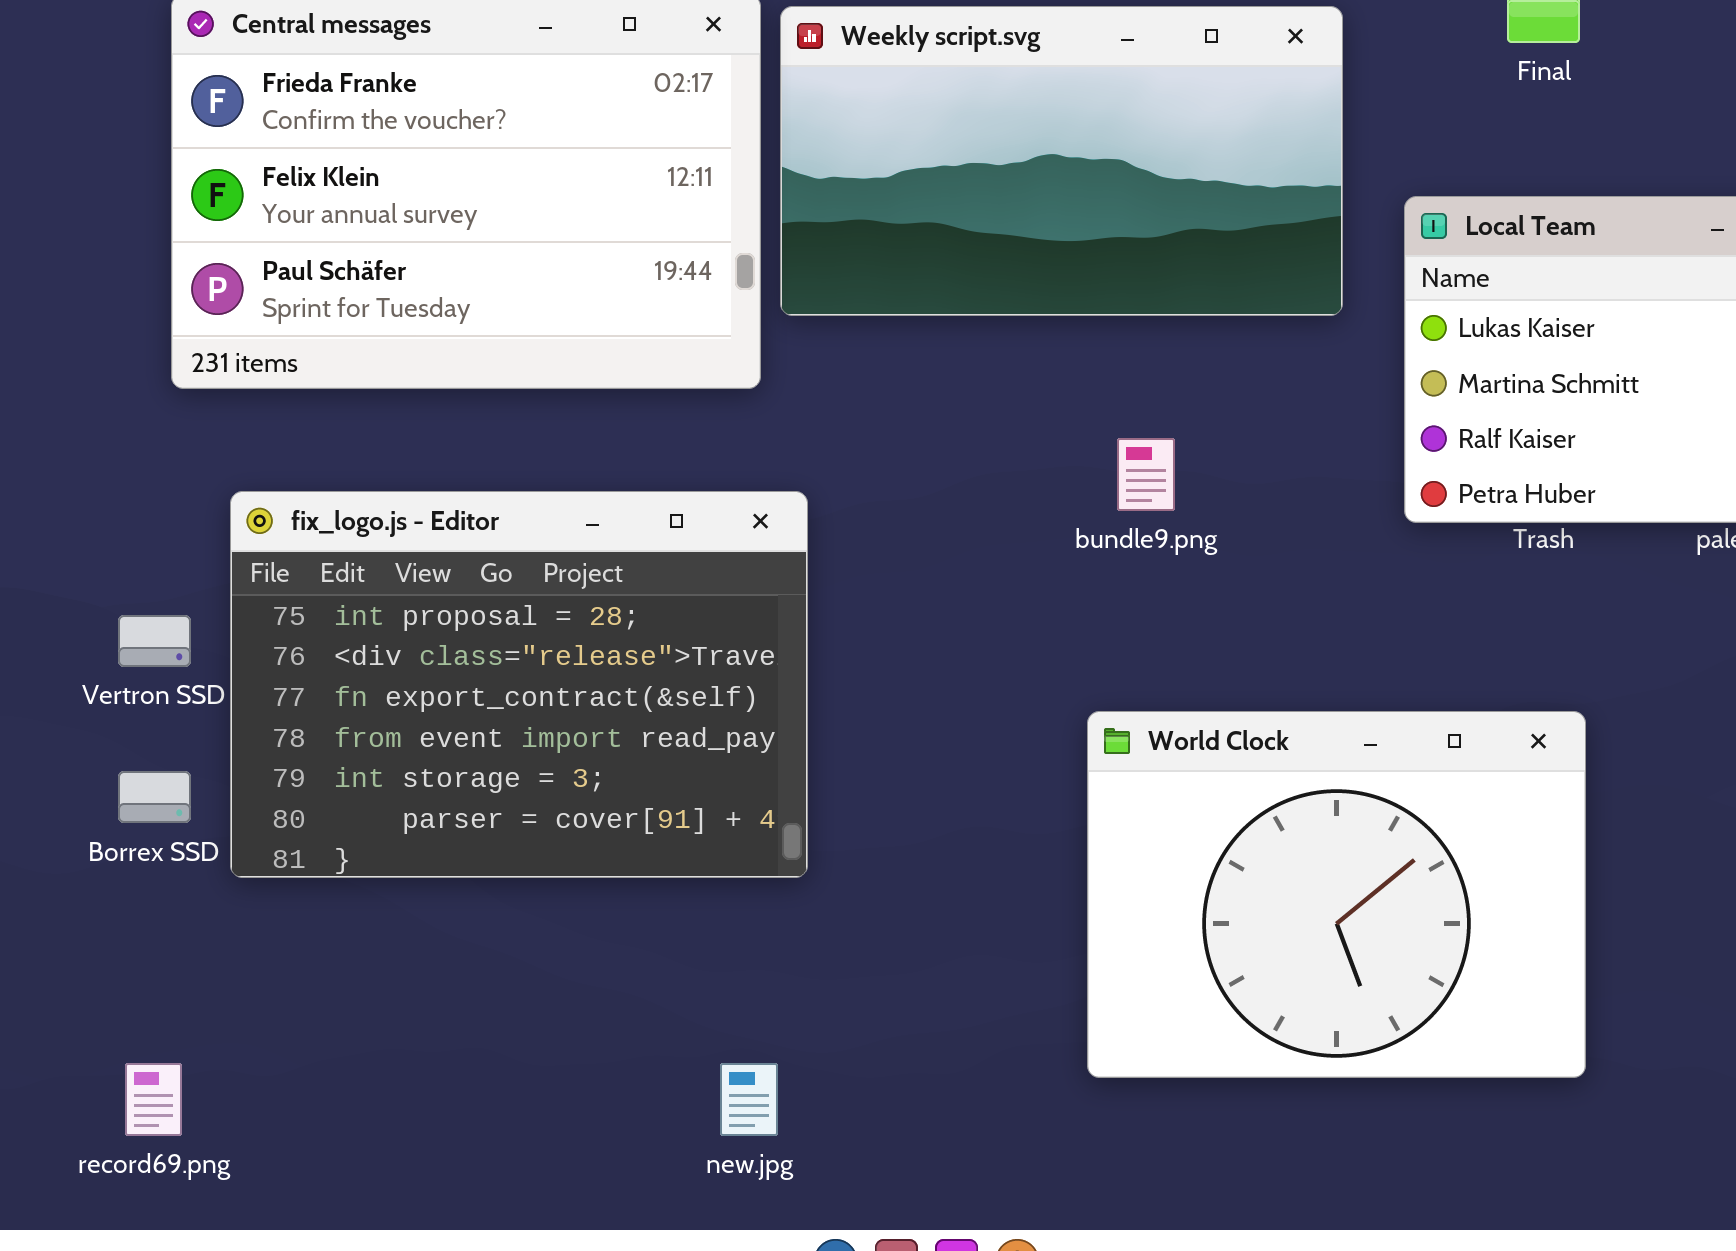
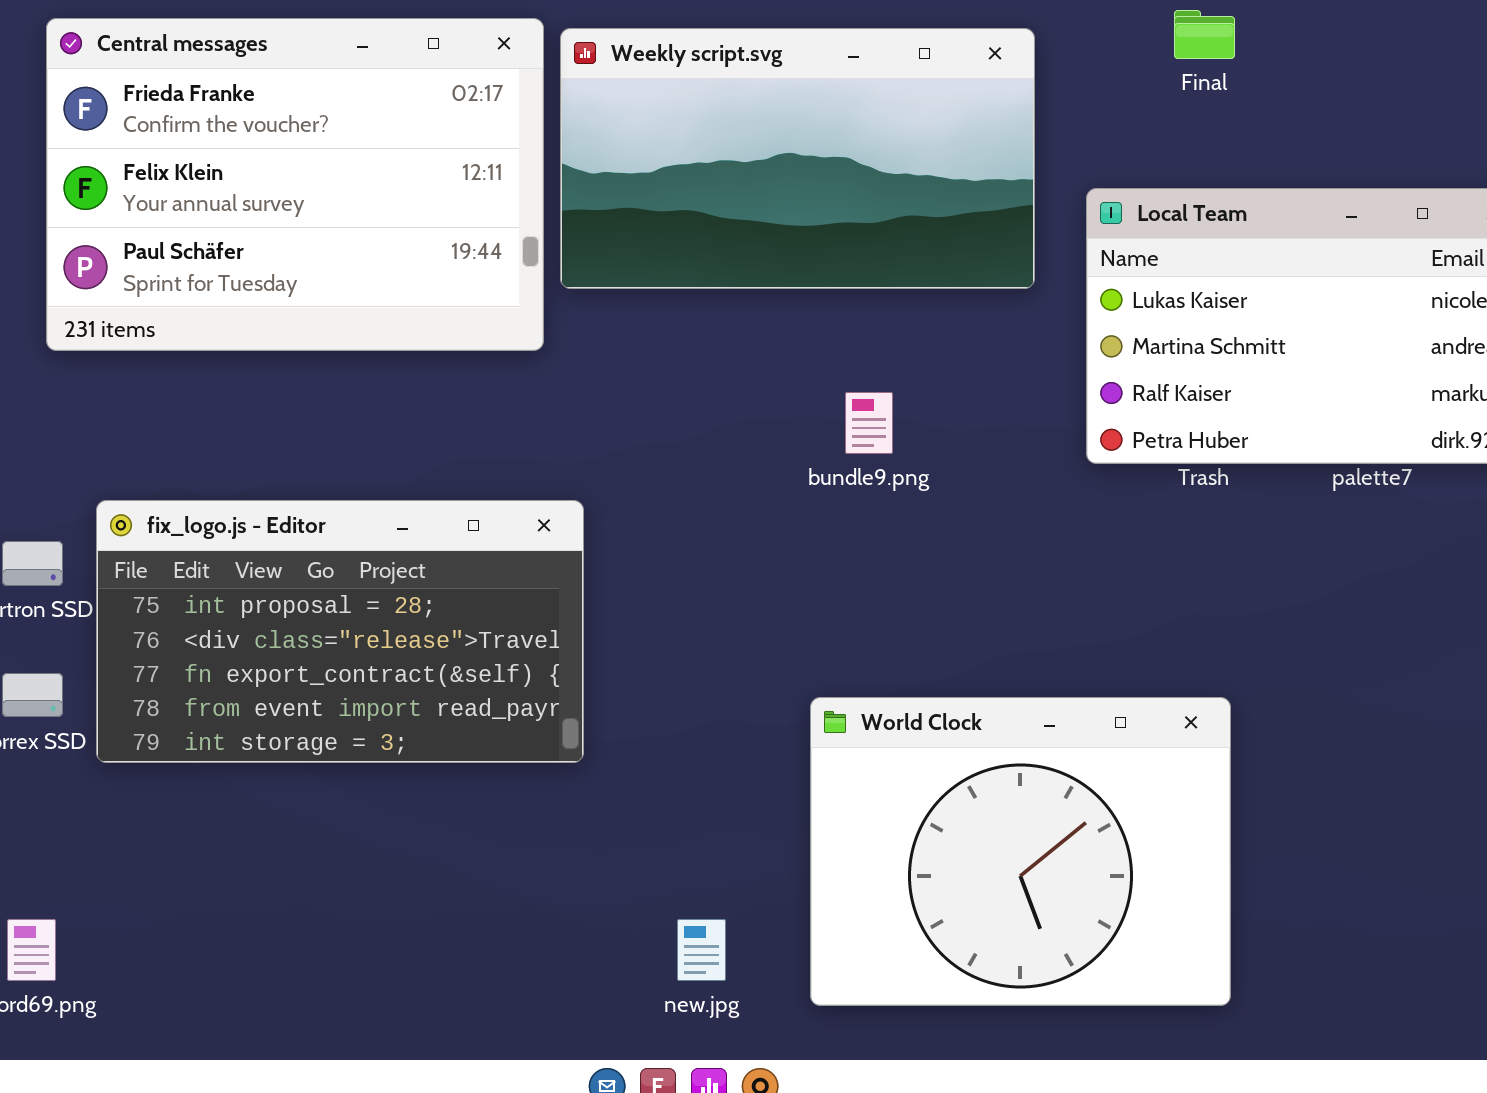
fix_logo.js - Editor: [230,491,808,878] -> [96,500,584,763], resized
World Clock: [1087,711,1586,1078] -> [810,697,1231,1006], moved
new.jpg: [720,1063,778,1136] -> [677,919,726,981], moved

